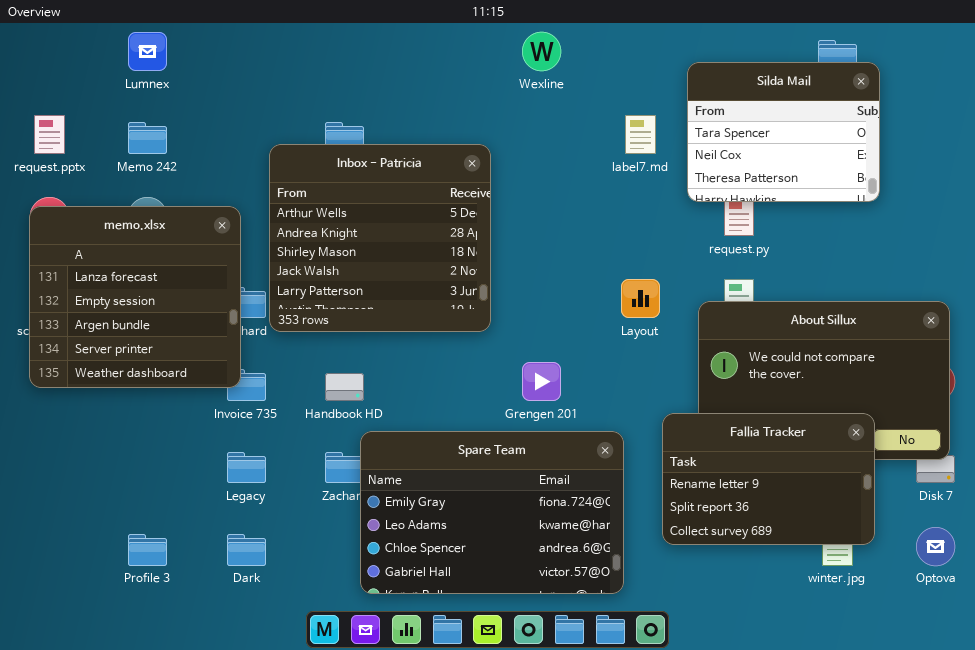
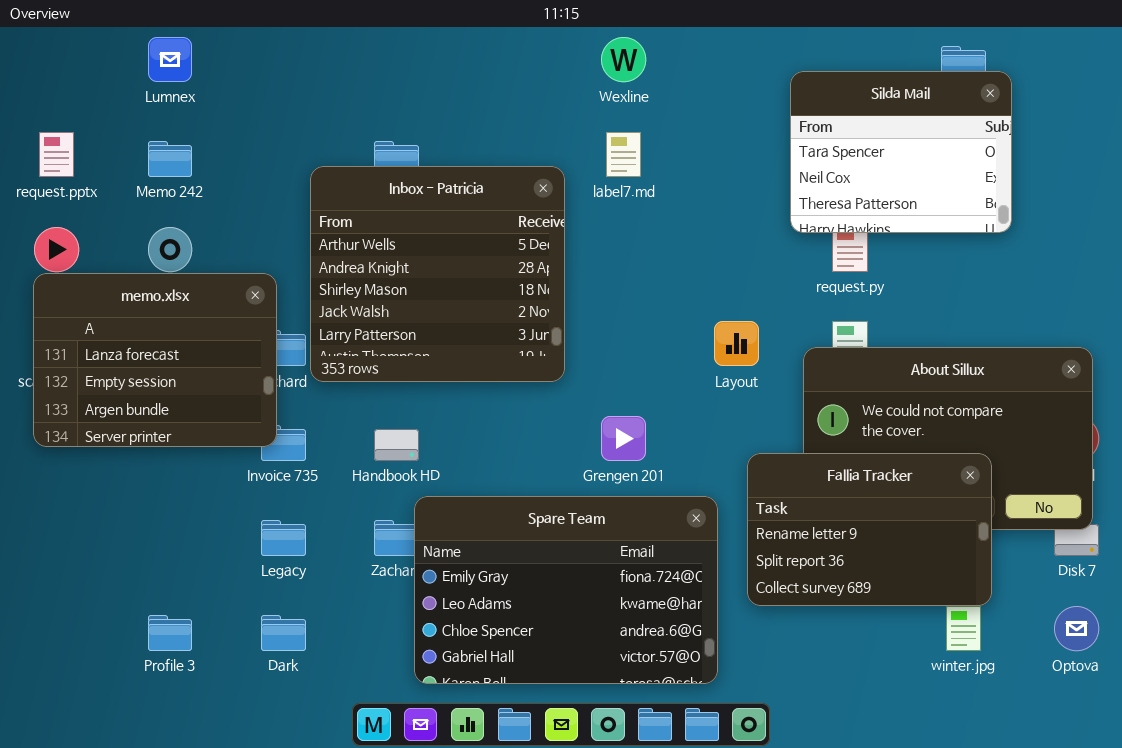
label7.md: [625,115,656,154] -> [606,132,641,177], moved
memo.xlsx: [29,206,241,388] -> [33,273,277,447], resized
Fallia Tracker: [662,413,875,545] -> [747,453,992,606], moved

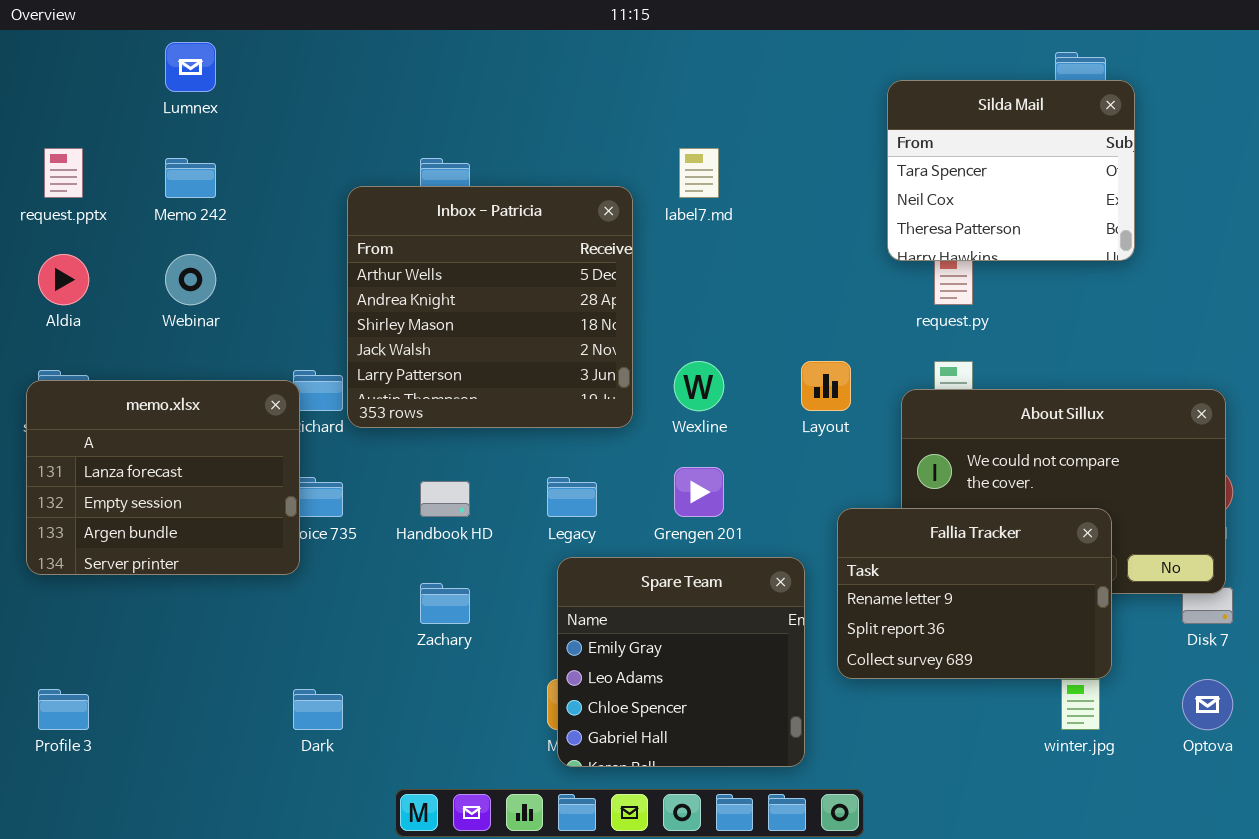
Wexline: [601,37,646,82] -> [674,361,724,411], moved
memo.xlsx: [33,273,277,447] -> [26,380,300,575], moved
Spare Team: [414,496,718,684] -> [557,557,805,767], resized
Legacy: [261,520,306,556] -> [547,477,597,517], moved
Profile 3: [148,615,192,651] -> [38,689,89,730], moved

